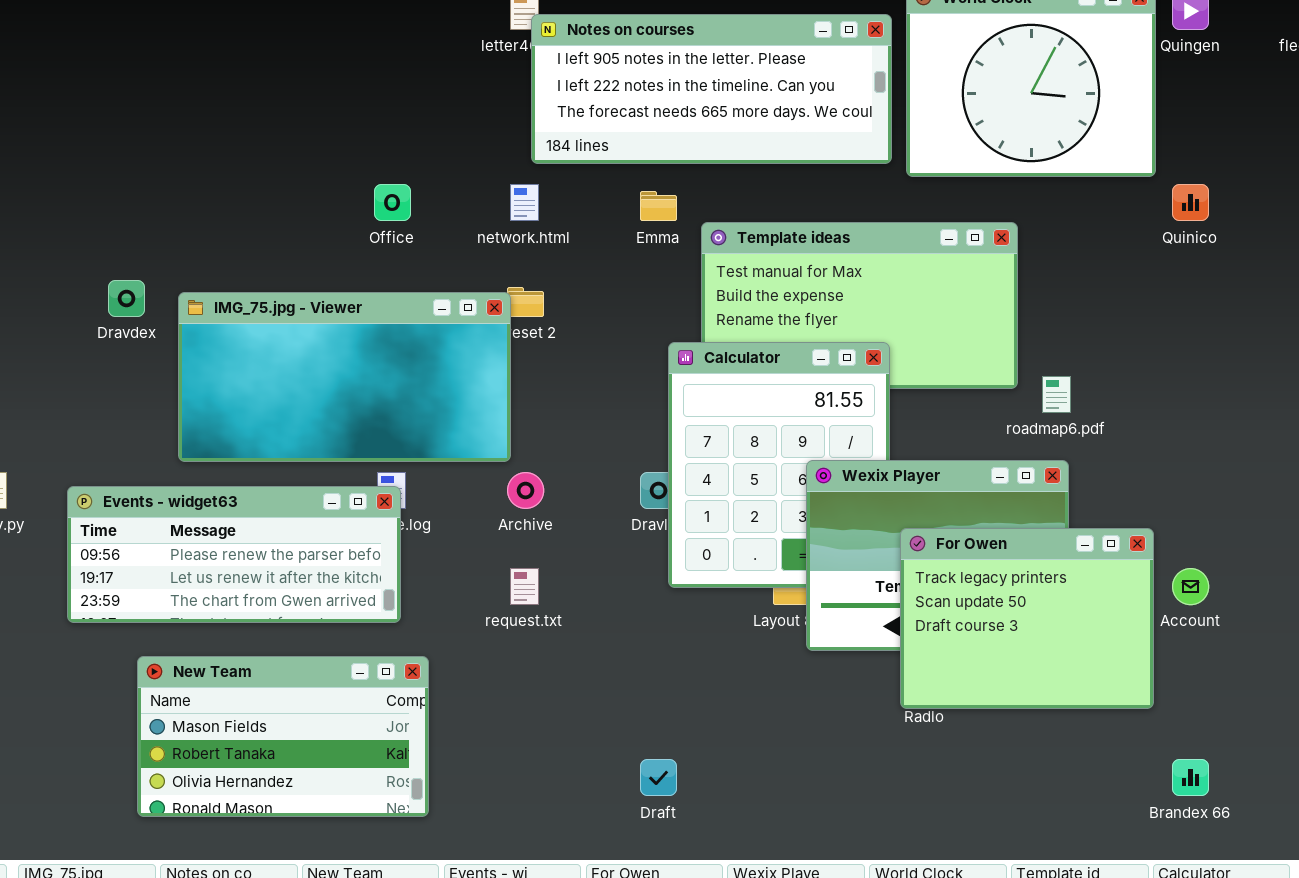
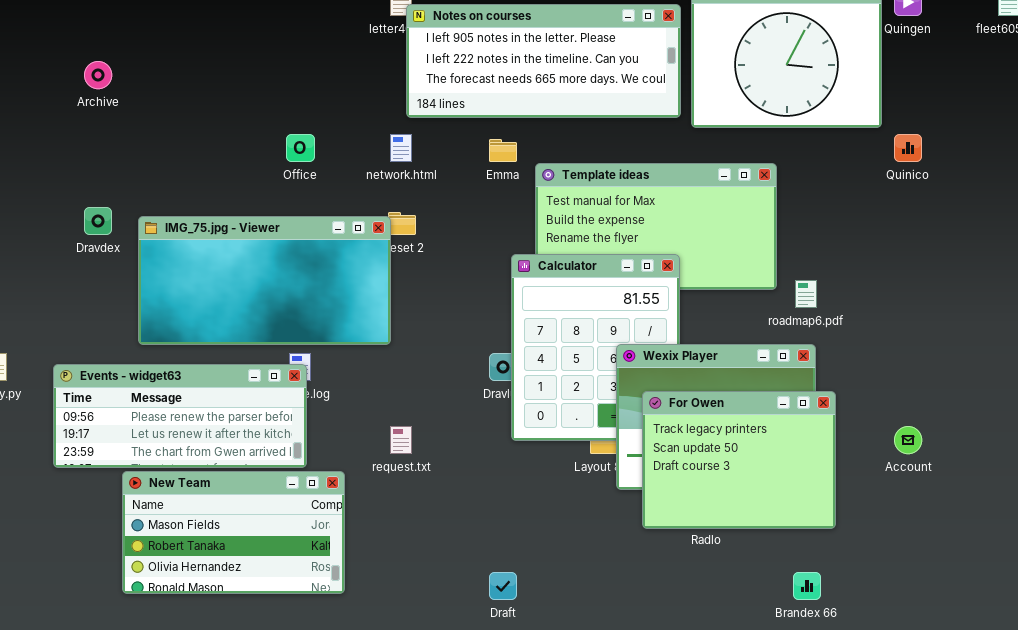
Archive: [507,472,544,509] -> [84,61,112,89], moved
For Owen: [900,528,1154,709] -> [642,391,836,529], moved
New Team: [137,656,429,817] -> [122,471,345,594], moved
Brandex 66: [1172,759,1209,796] -> [793,572,821,600], moved

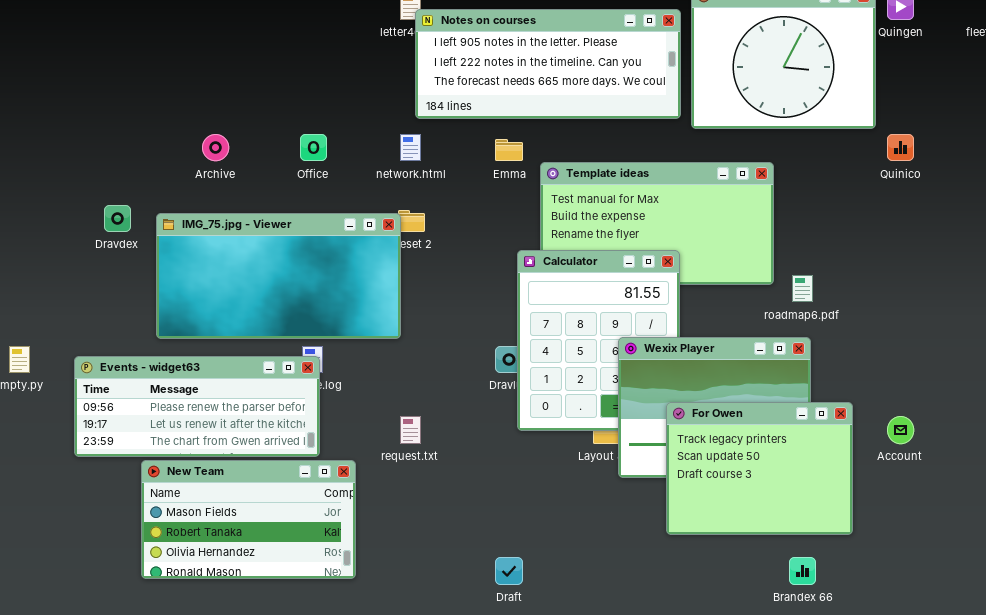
Archive: [84,61,112,89] -> [202,134,229,161], moved
For Owen: [642,391,836,529] -> [666,402,853,535], moved

